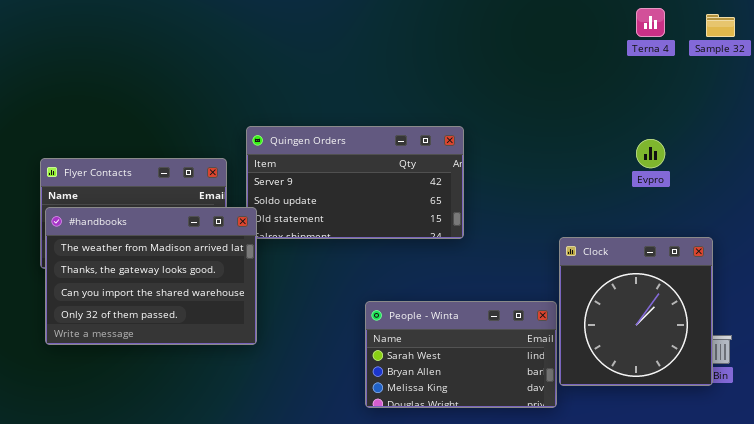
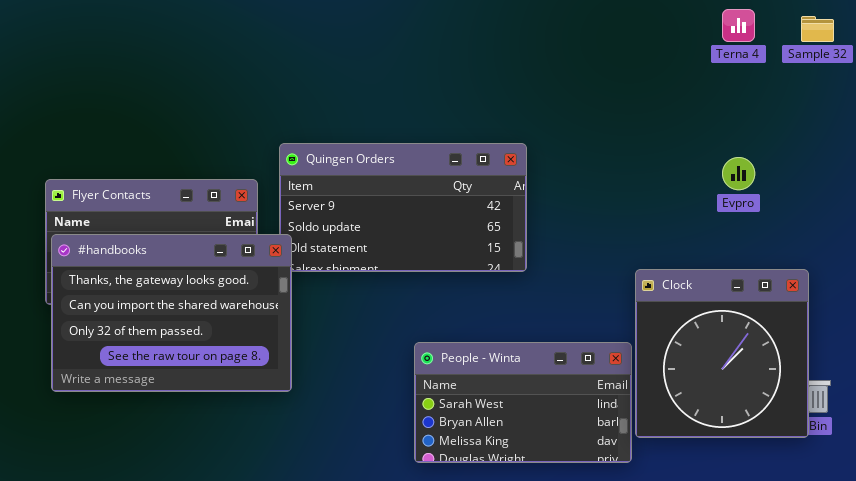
#handbooks: [45,207,257,345] -> [51,234,292,392], scrolled down 1 row

